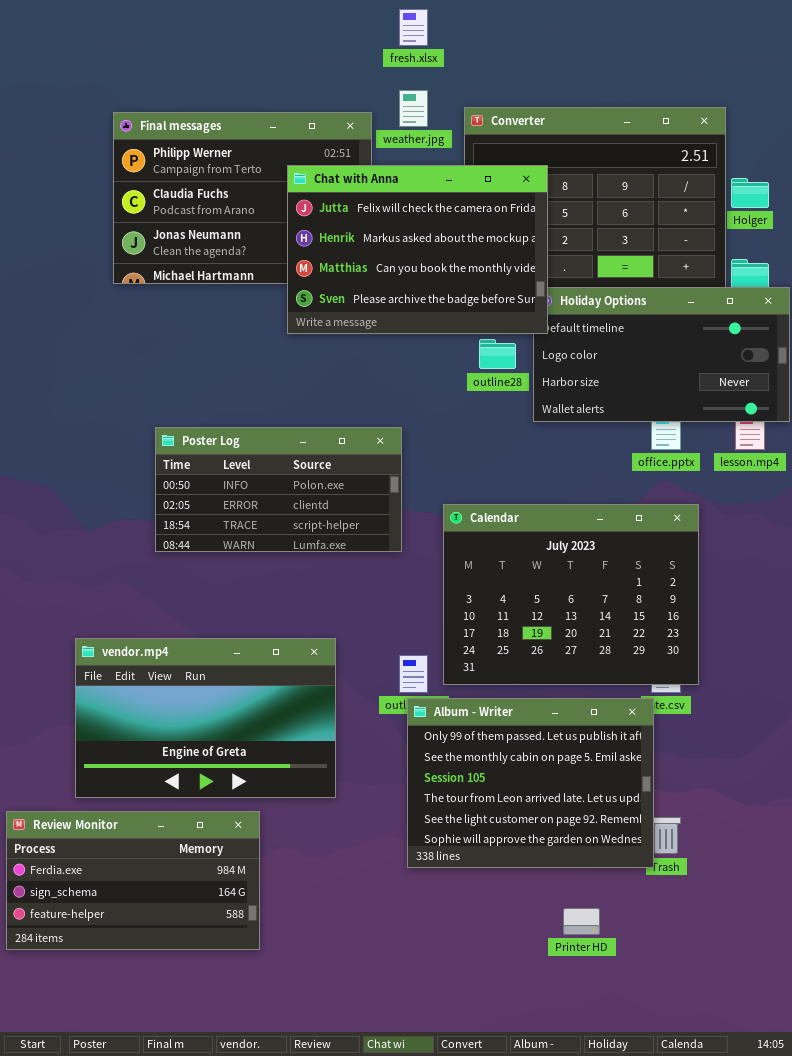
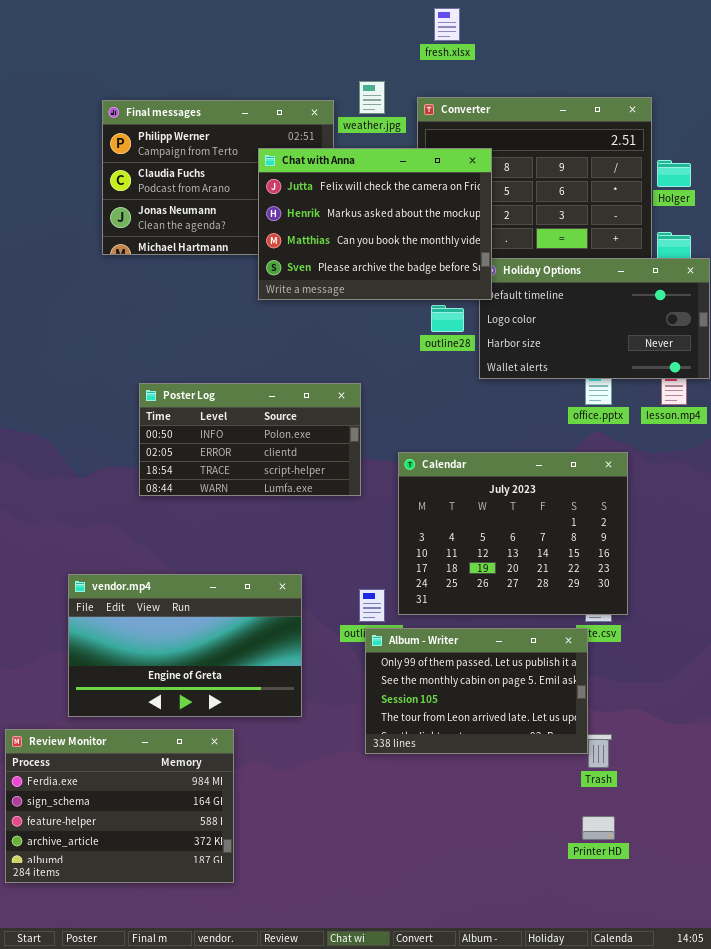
fresh.xlsx: [399,9,428,46] -> [434,8,460,41], moved
Album - Writer: [407,698,654,868] -> [365,628,588,754], resized
Review Monitor: [6,811,260,950] -> [5,729,234,883], resized
Printer HD: [563,908,600,935] -> [582,816,615,840], moved

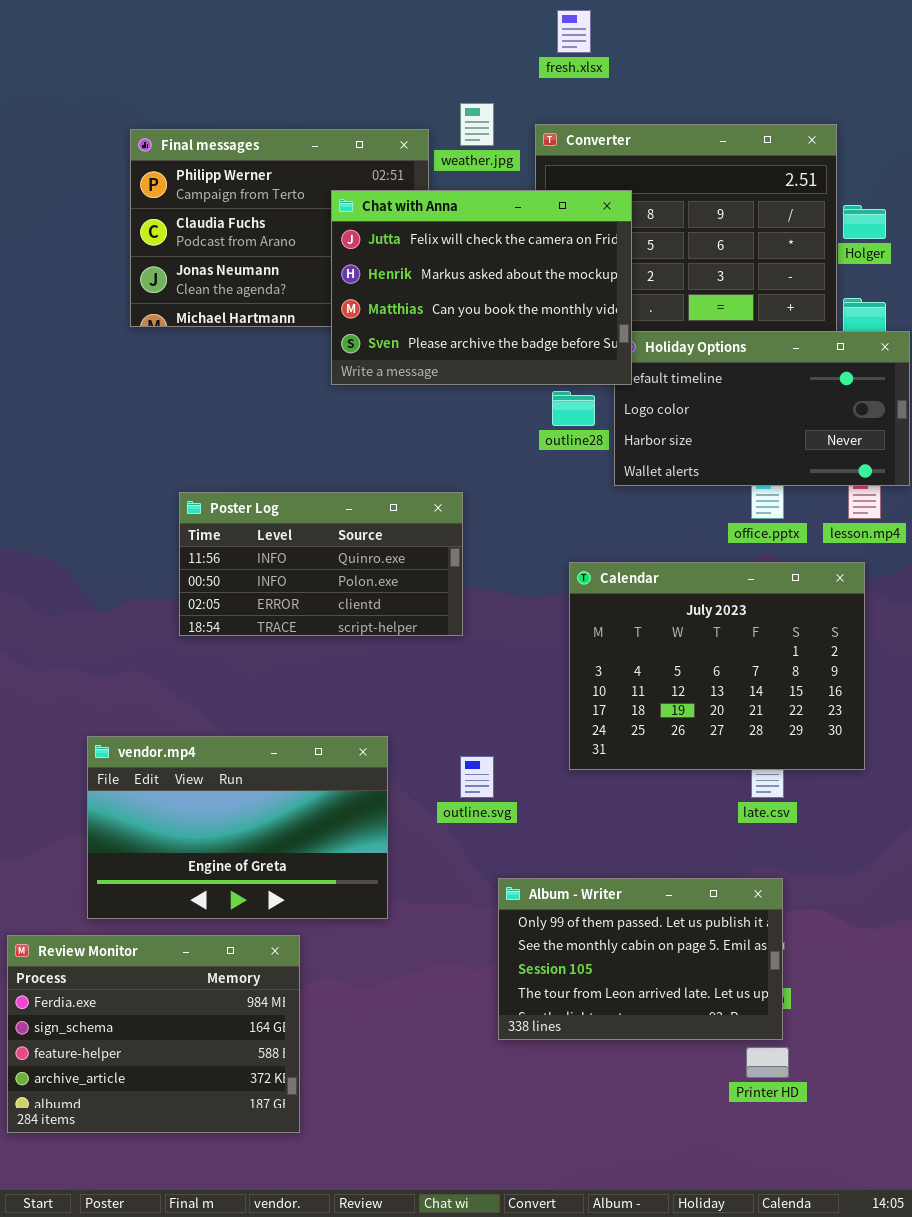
Poster Log: [139,383,361,496] -> [179,492,463,636], scrolled up 1 row
Calendar: [398,452,628,615] -> [569,562,865,770], moved
Album - Writer: [365,628,588,754] -> [498,878,783,1040], moved

